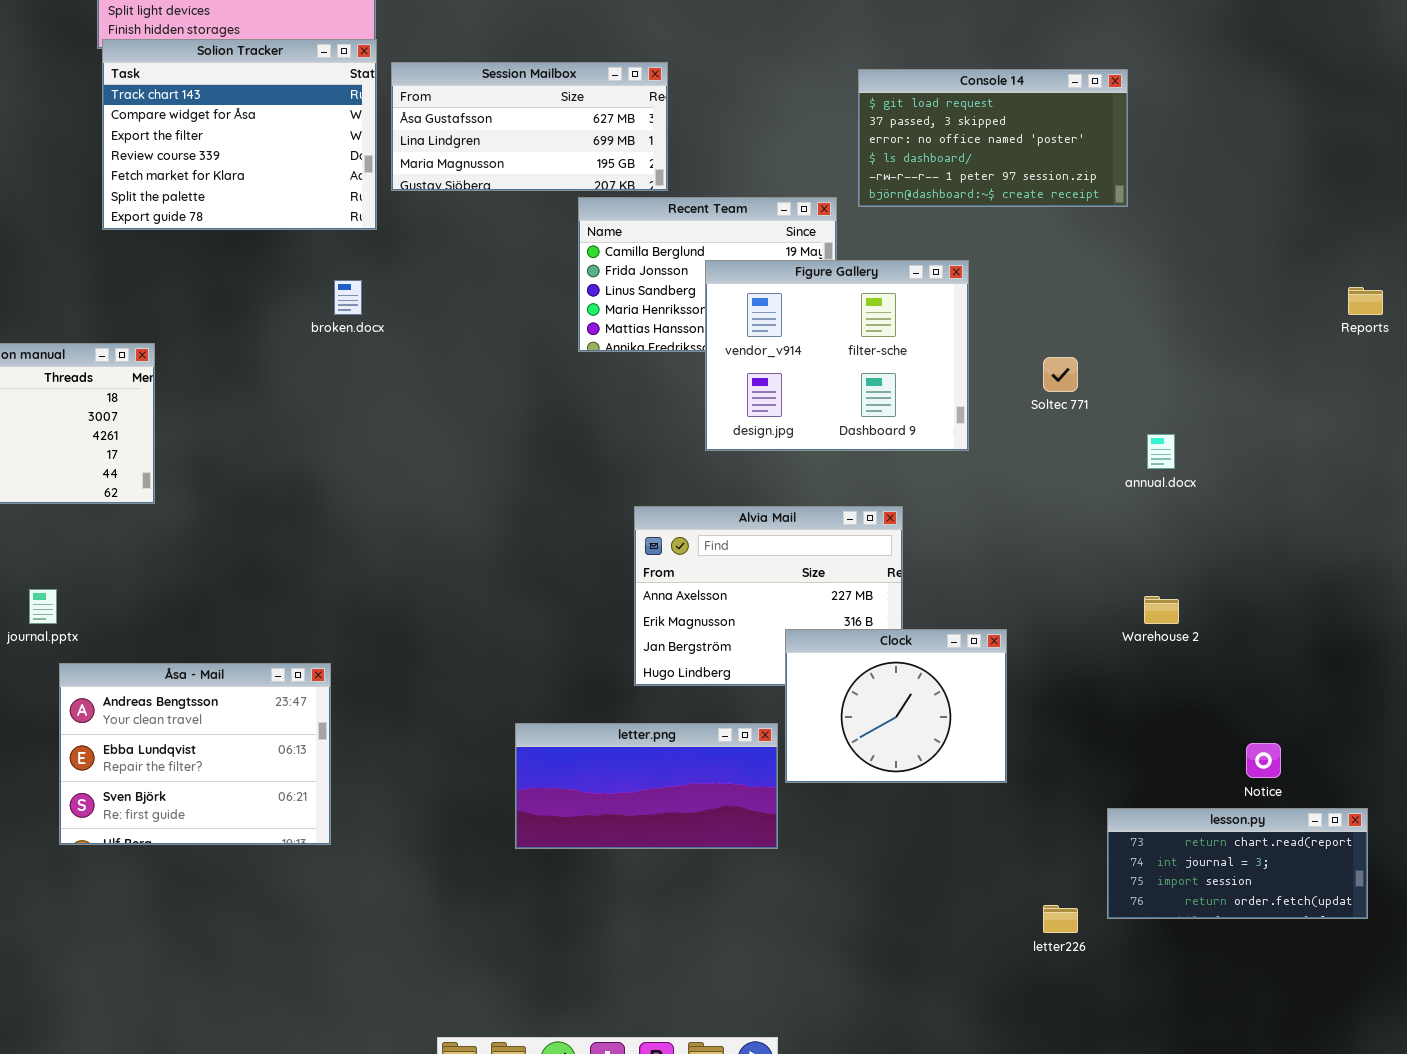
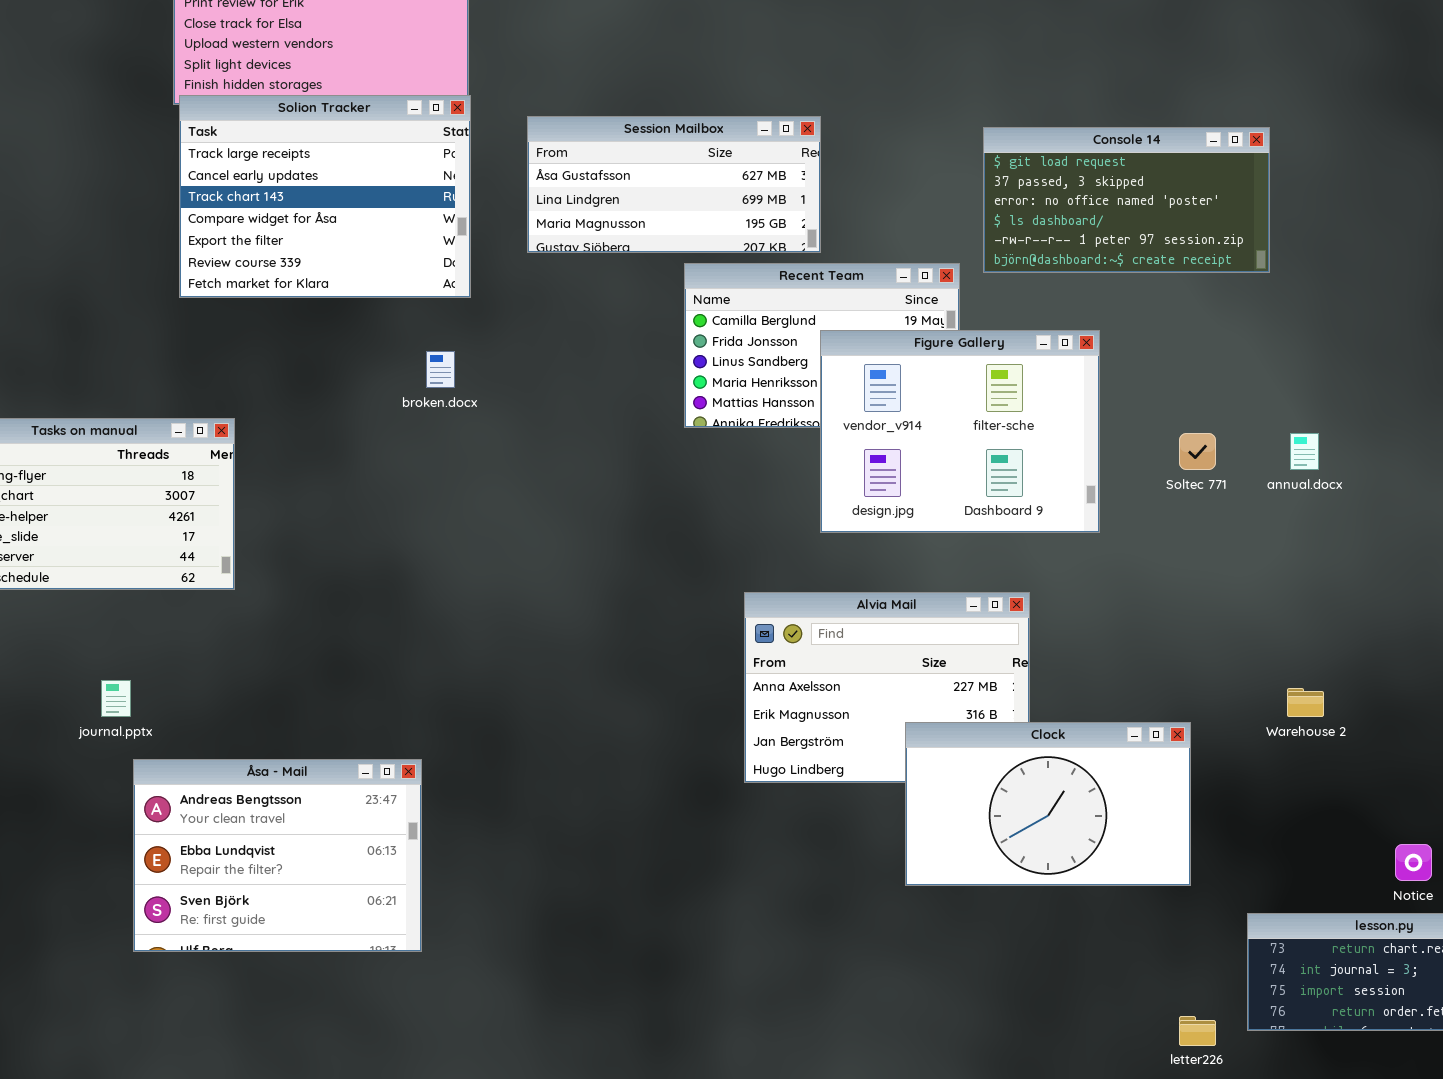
Solion Tracker: [102,39,377,230] -> [179,95,471,298], scrolled up 2 rows
Session Mailbox: [391,62,668,191] -> [527,116,821,253], moved
annual.docx: [1147,434,1175,469] -> [1290,433,1319,470], moved
Clock: [785,629,1007,783] -> [905,722,1191,886], resized
letter.png: [515,723,778,849] -> none, closed

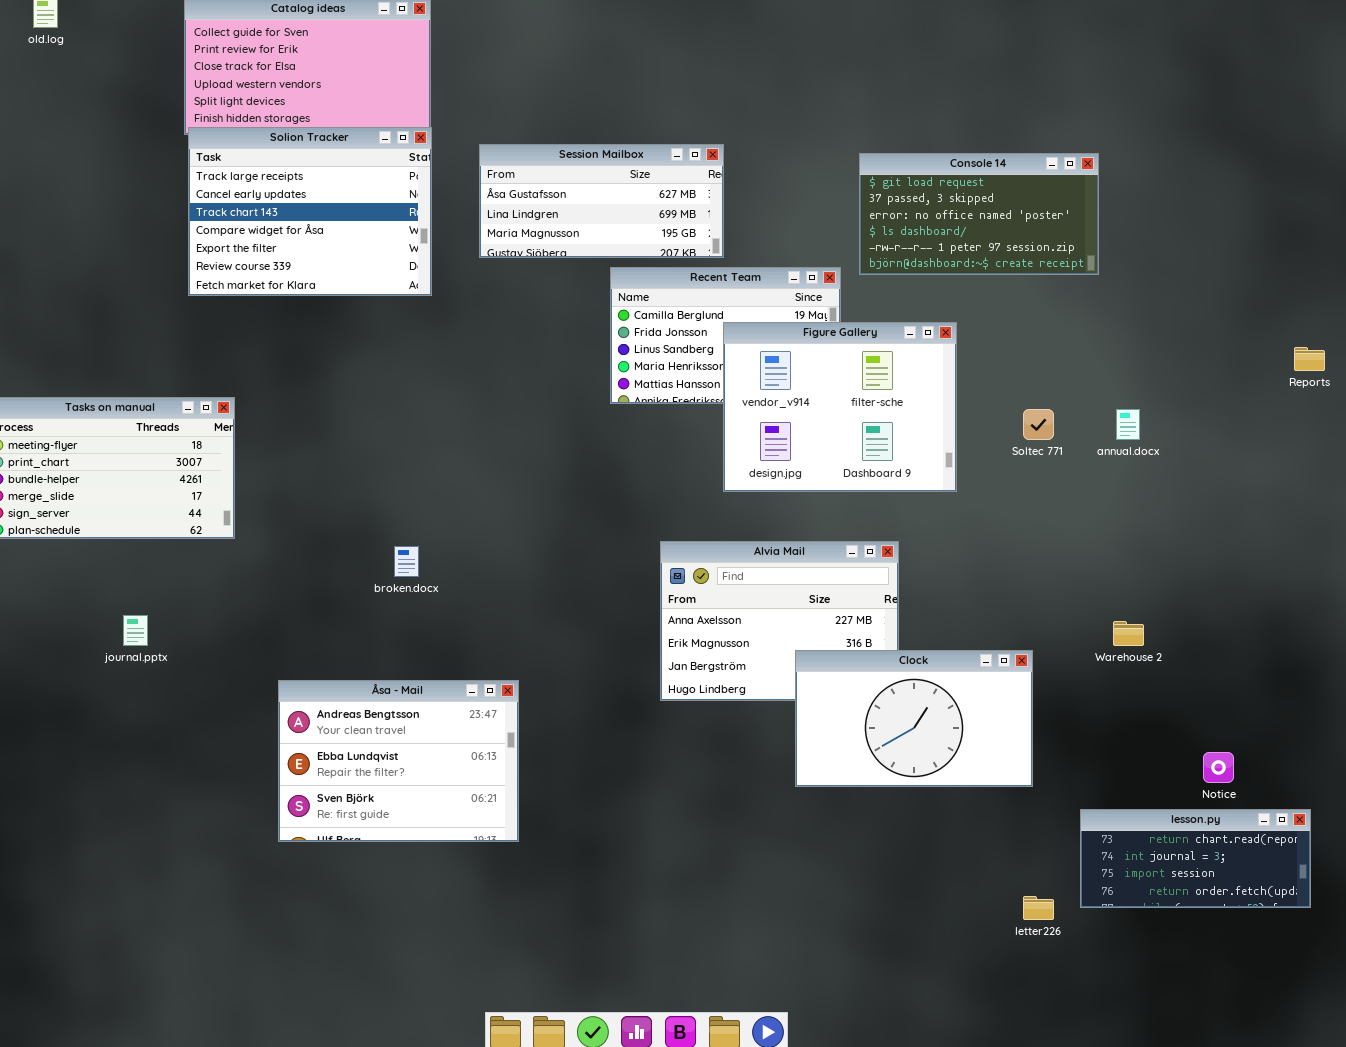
broken.docx: [426,351,455,388] -> [394,546,419,577], moved
Åsa - Mail: [133,759,422,952] -> [278,680,519,842], moved

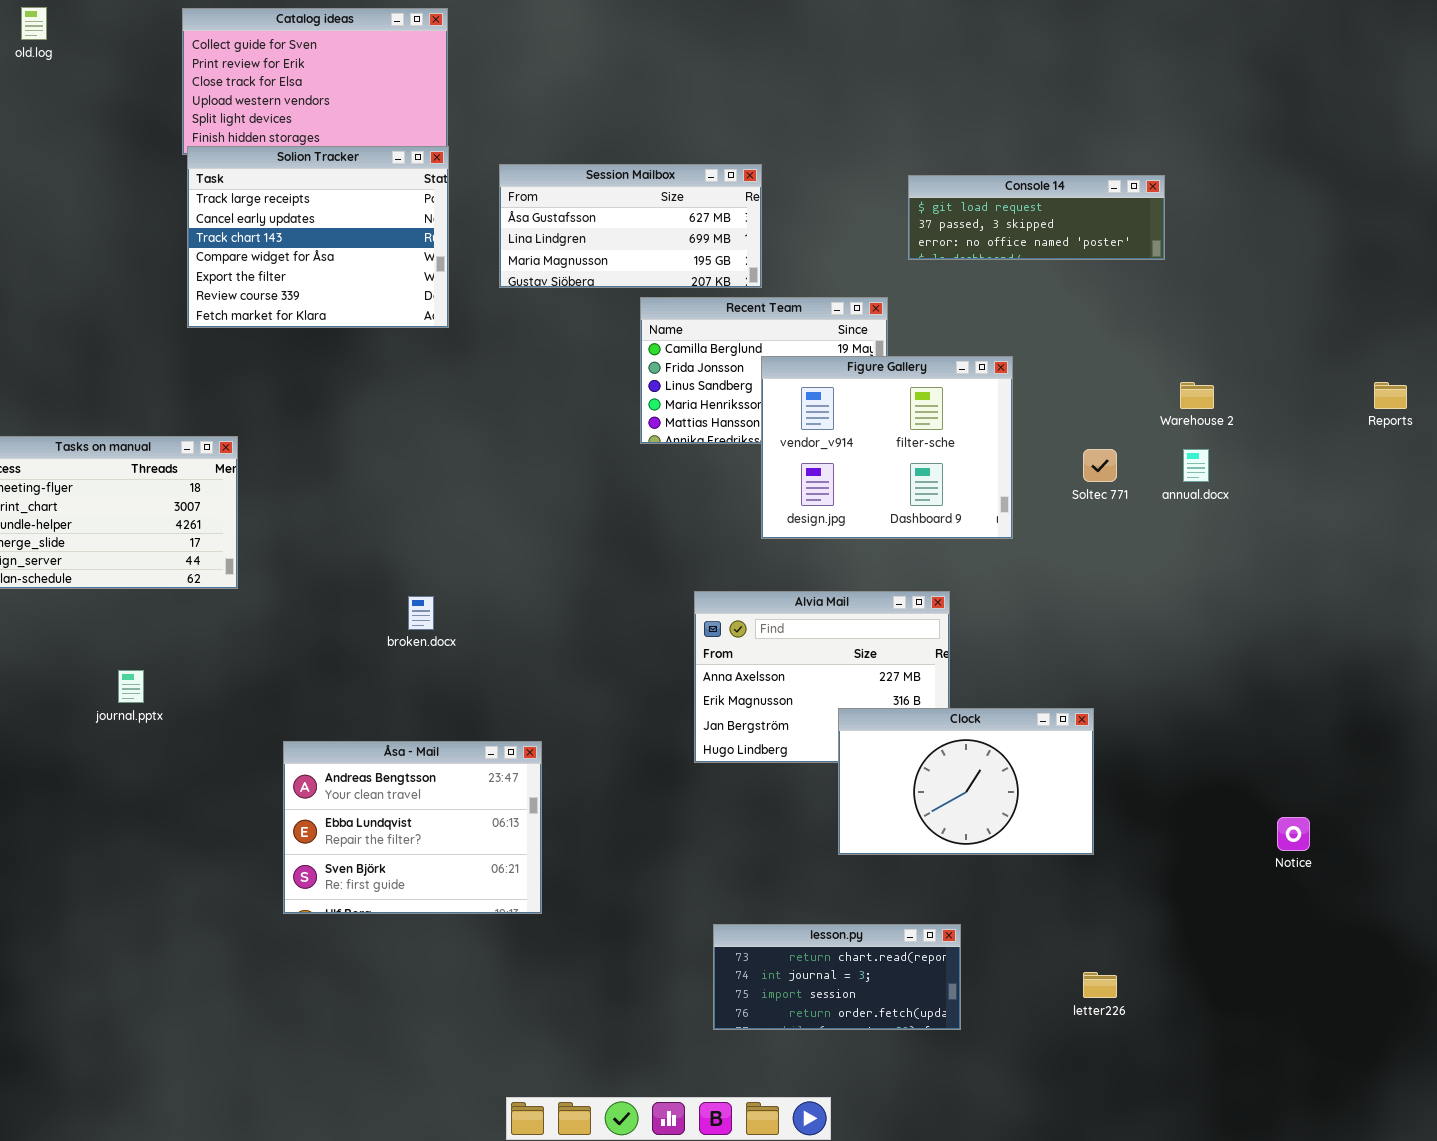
Console 14: [859,153,1099,275] -> [908,175,1165,260], resized
Warehouse 2: [1113,621,1144,646] -> [1180,382,1214,409], moved
lesson.py: [1080,809,1311,908] -> [713,924,961,1030], moved

